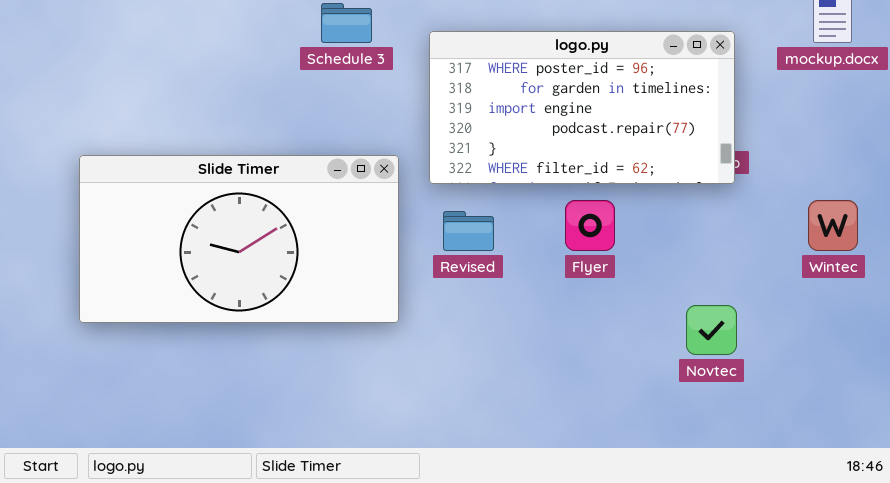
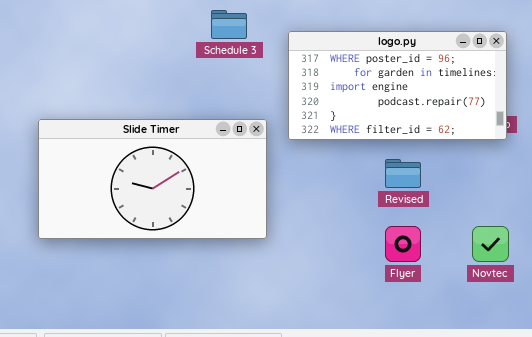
Flyer: [565,200,615,251] -> [385,226,421,262], moved
Revised: [443,211,494,251] -> [385,159,421,188], moved

